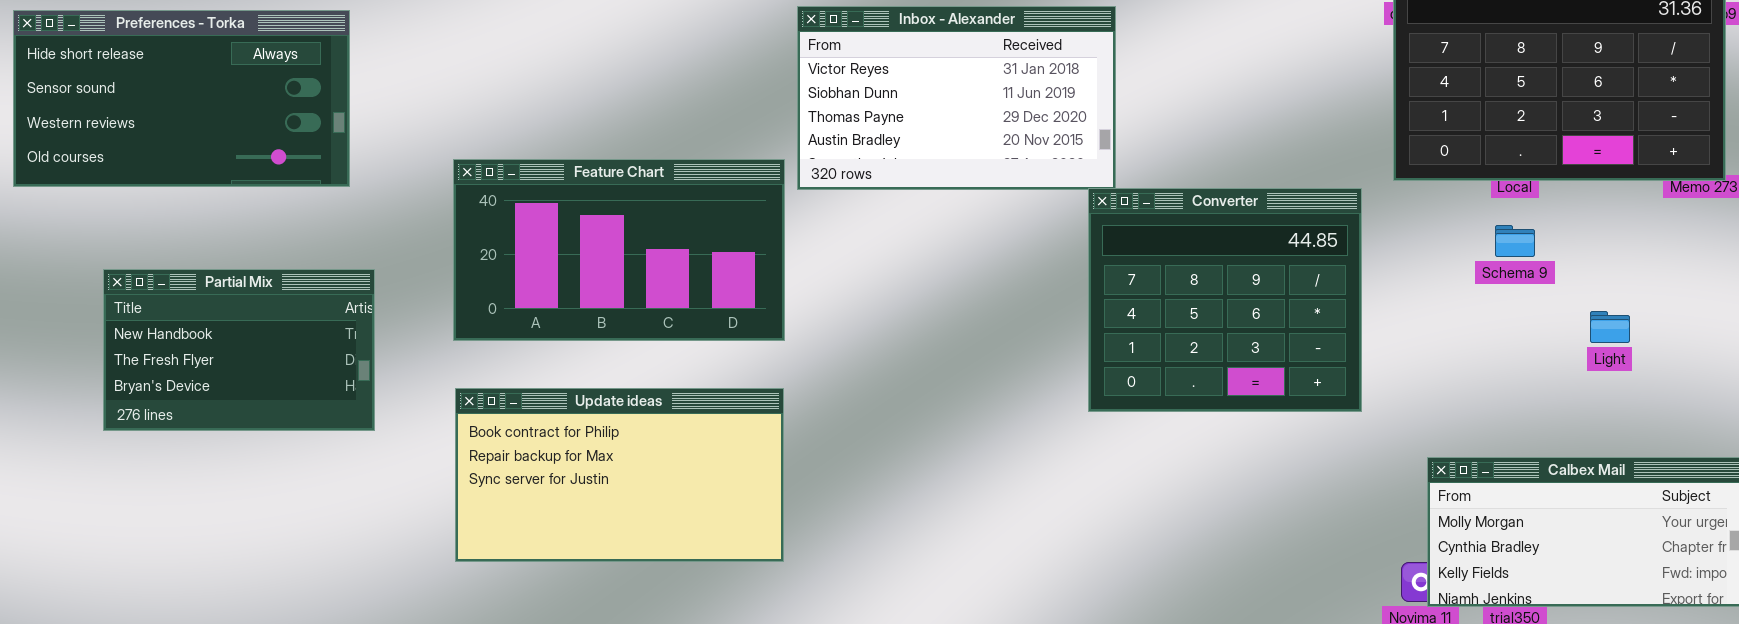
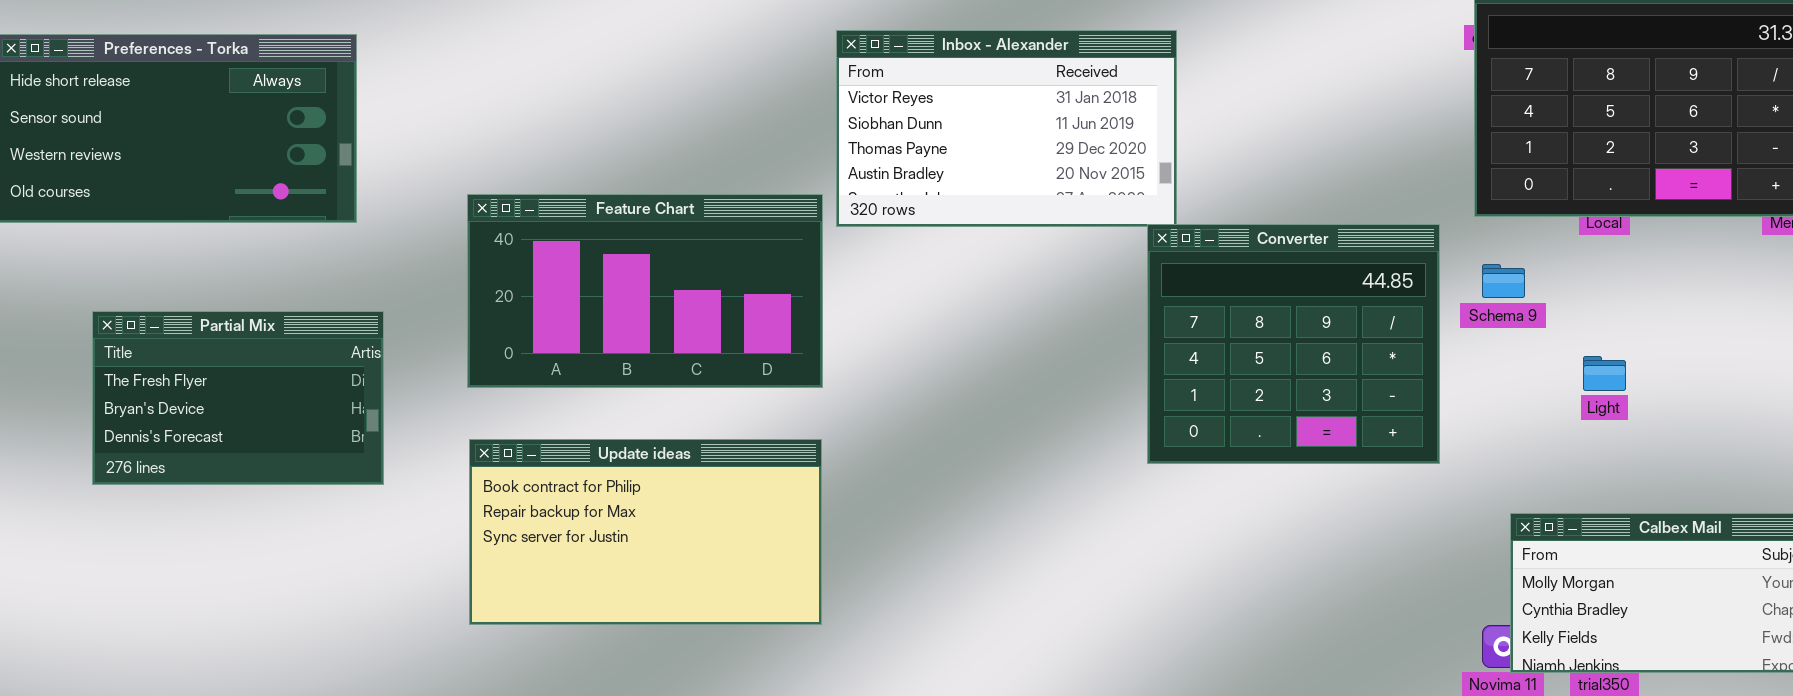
Schema 9: [1495,225,1535,257] -> [1482,264,1525,298], moved
Partial Mix: [103,269,375,431] -> [92,311,384,485], scrolled down 1 row
Light: [1590,311,1630,343] -> [1583,356,1626,391], moved

